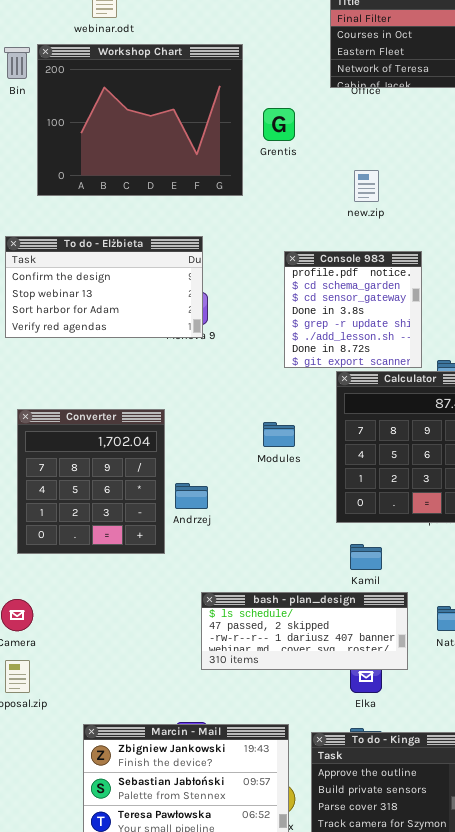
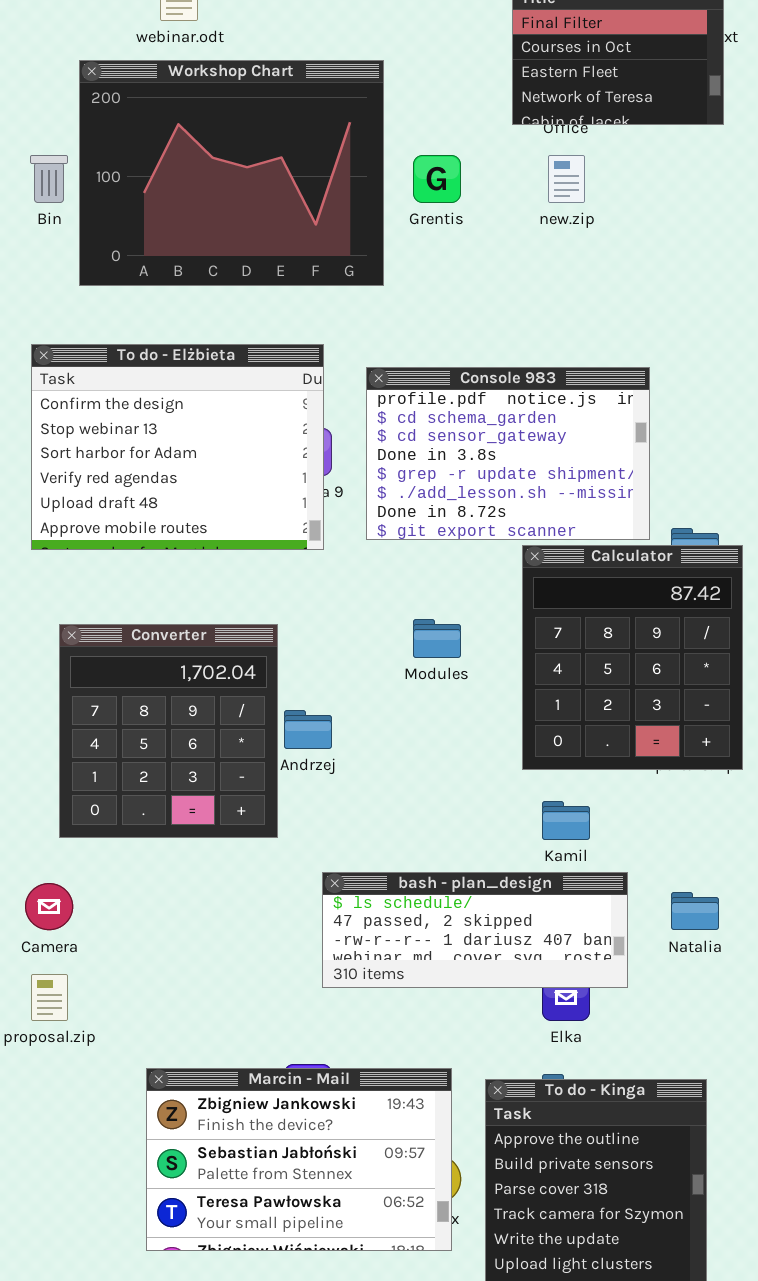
Bin: [4,47,30,79] -> [30,155,68,203], moved
new.zip: [354,170,379,202] -> [548,155,585,203], moved
To do - Elżbieta: [5,236,203,338] -> [31,344,324,550], resized
Console 983: [284,251,422,368] -> [366,367,650,540], resized
Converter: [17,409,165,554] -> [59,624,278,838], moved

